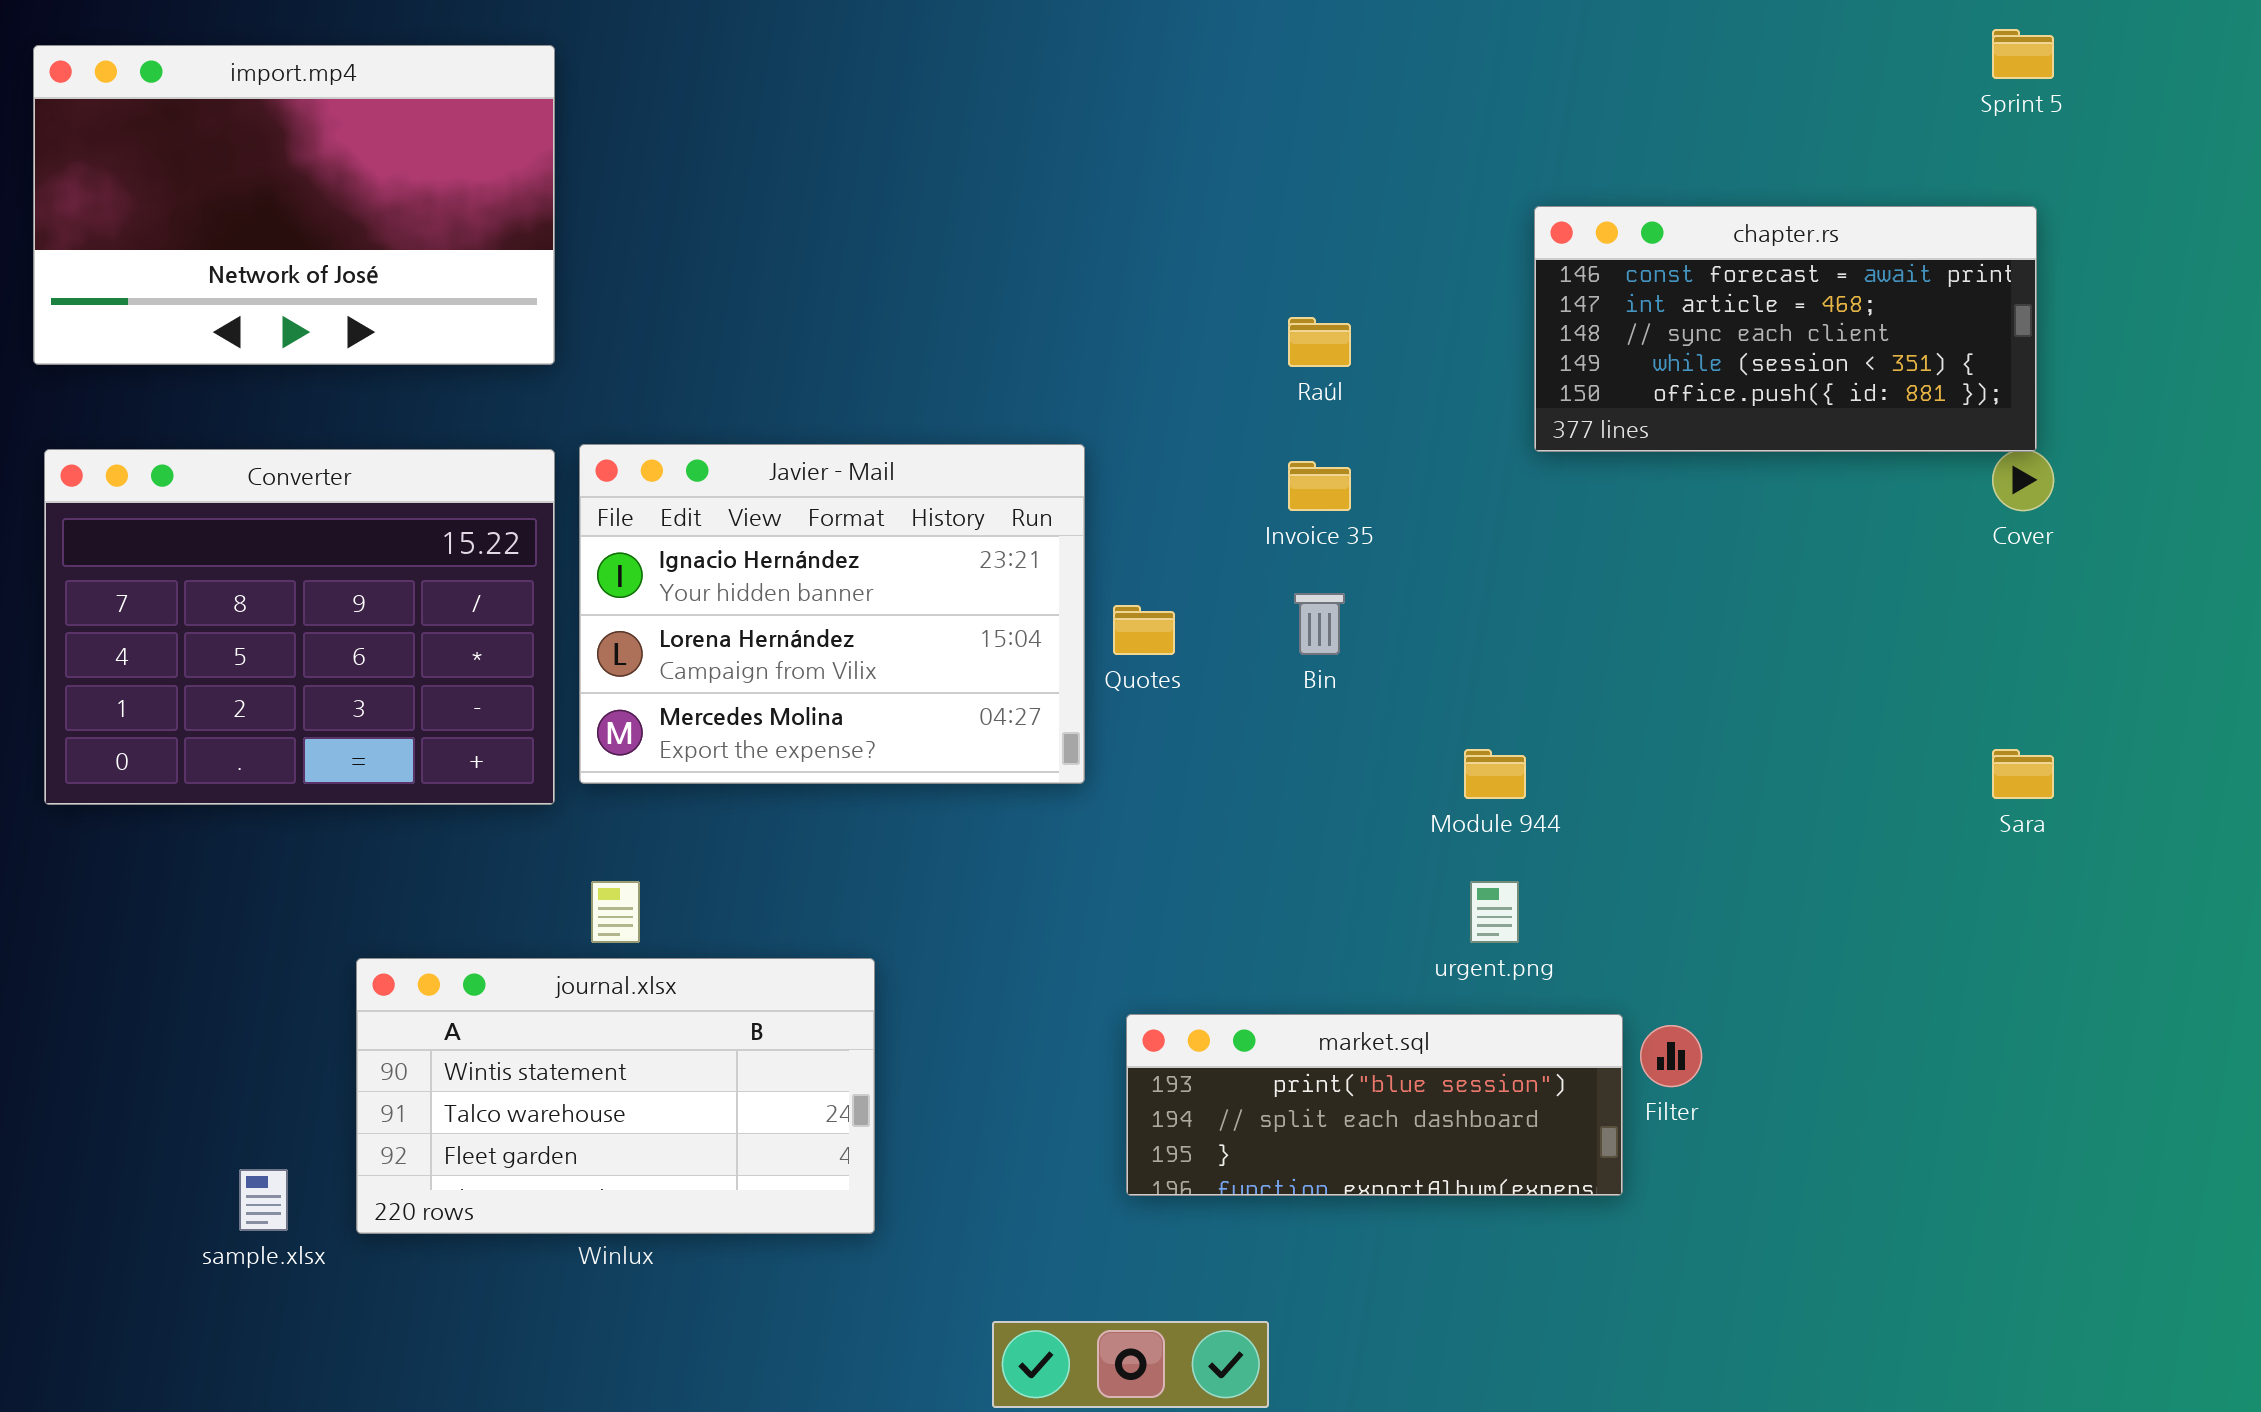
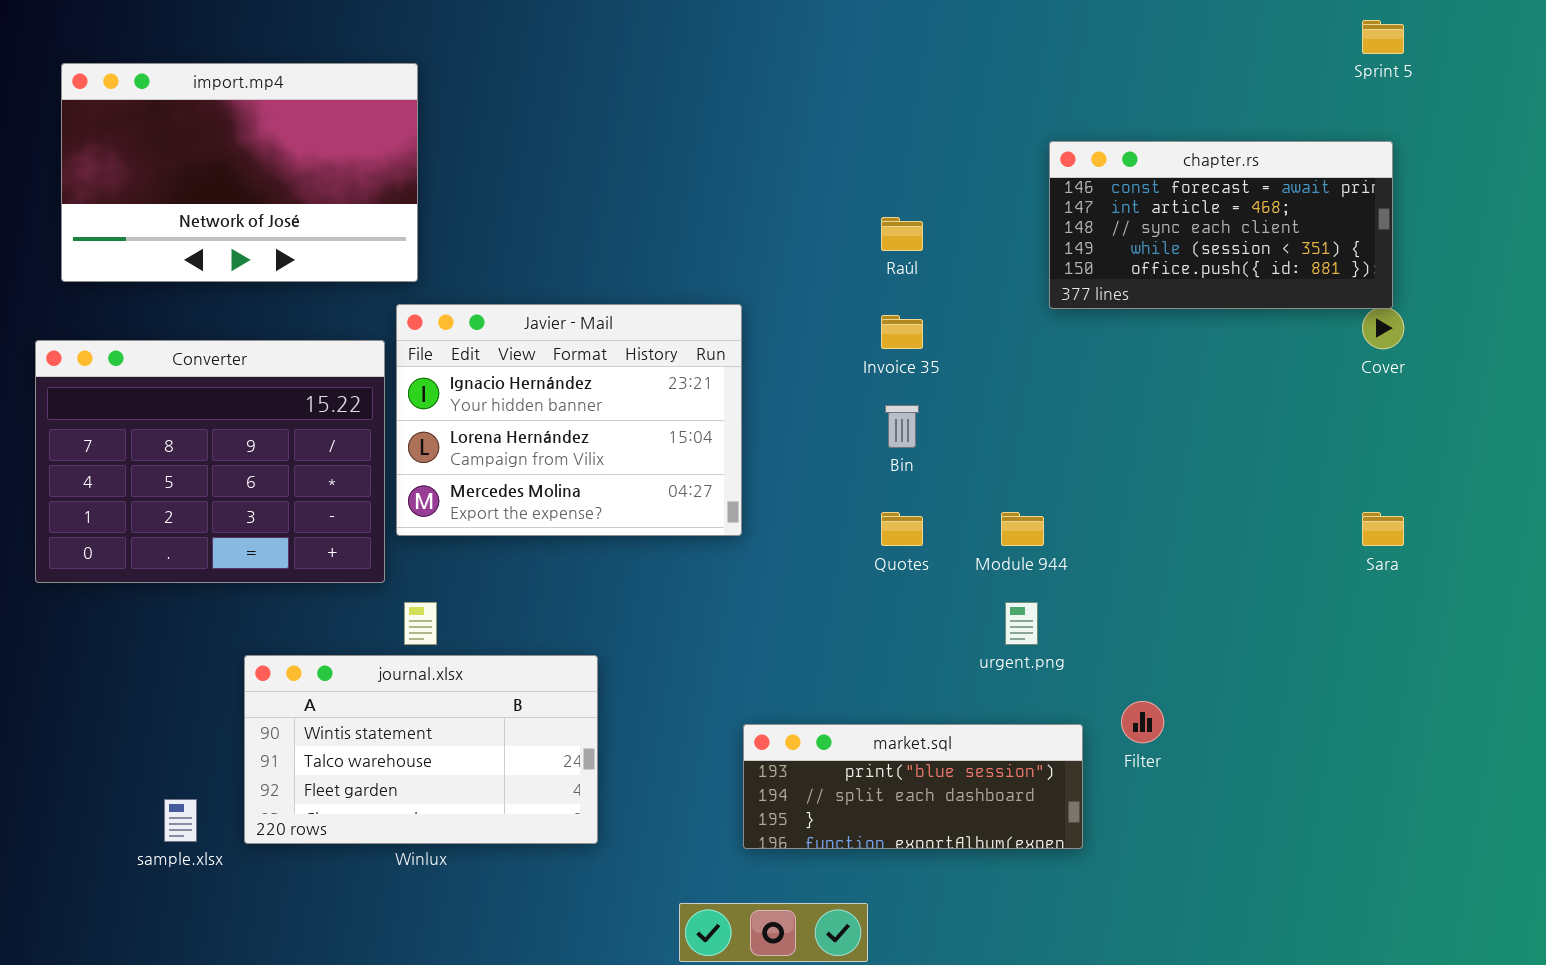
import.mp4: [33,45,555,365] -> [61,63,418,282], moved
Converter: [44,449,555,805] -> [35,340,385,583], moved
Quotes: [1113,605,1175,655] -> [881,512,923,546], moved
market.sql: [1126,1014,1623,1196] -> [743,724,1083,849], moved

